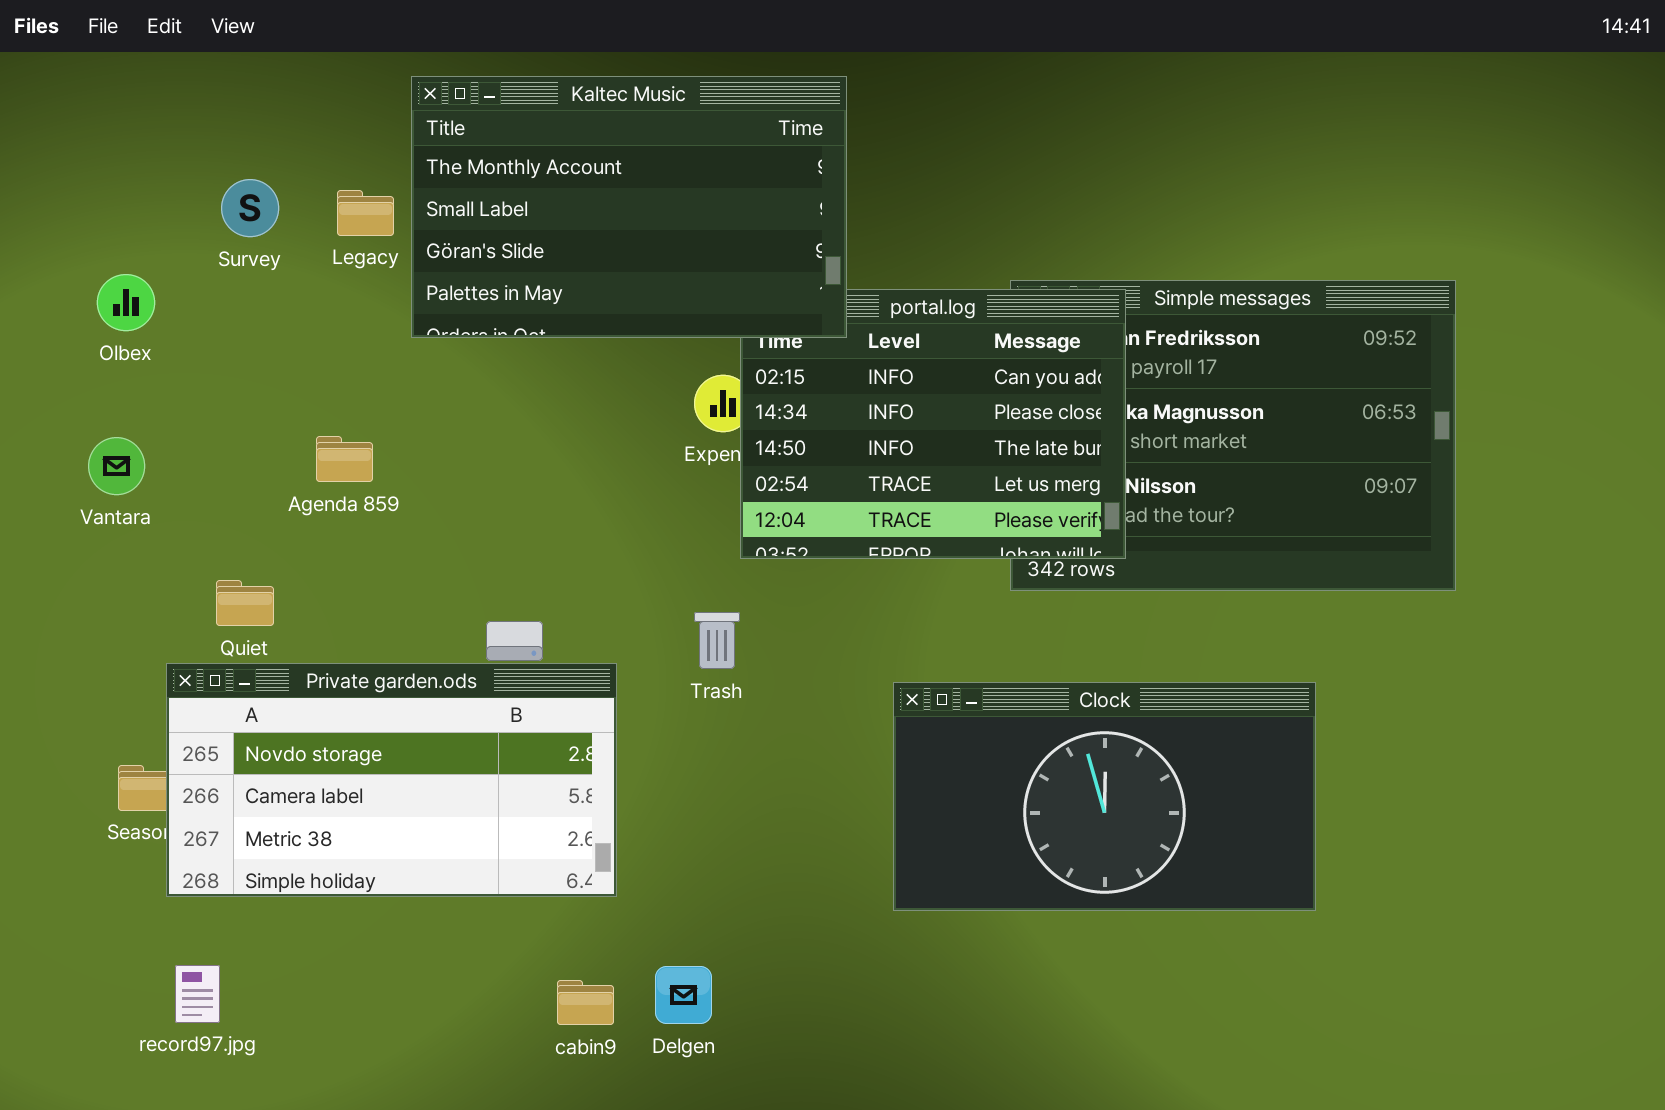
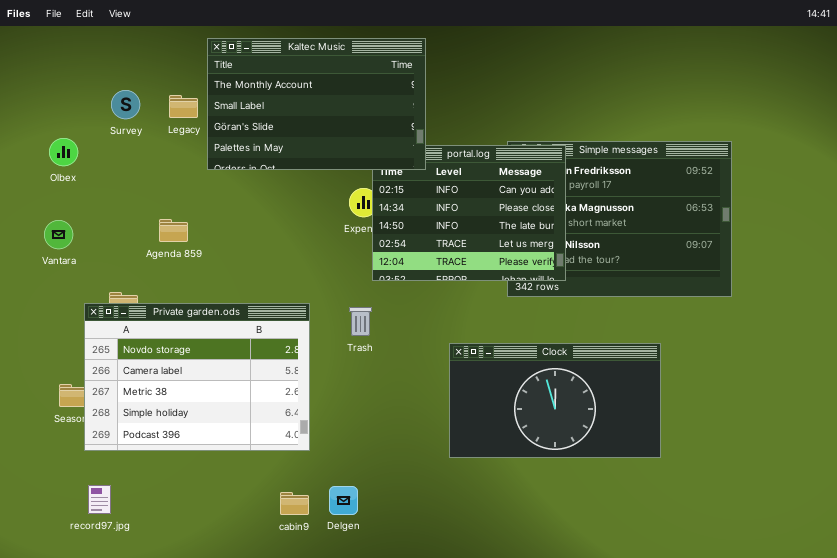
Private garden.ods: [166,663,617,897] -> [84,303,310,451], resized

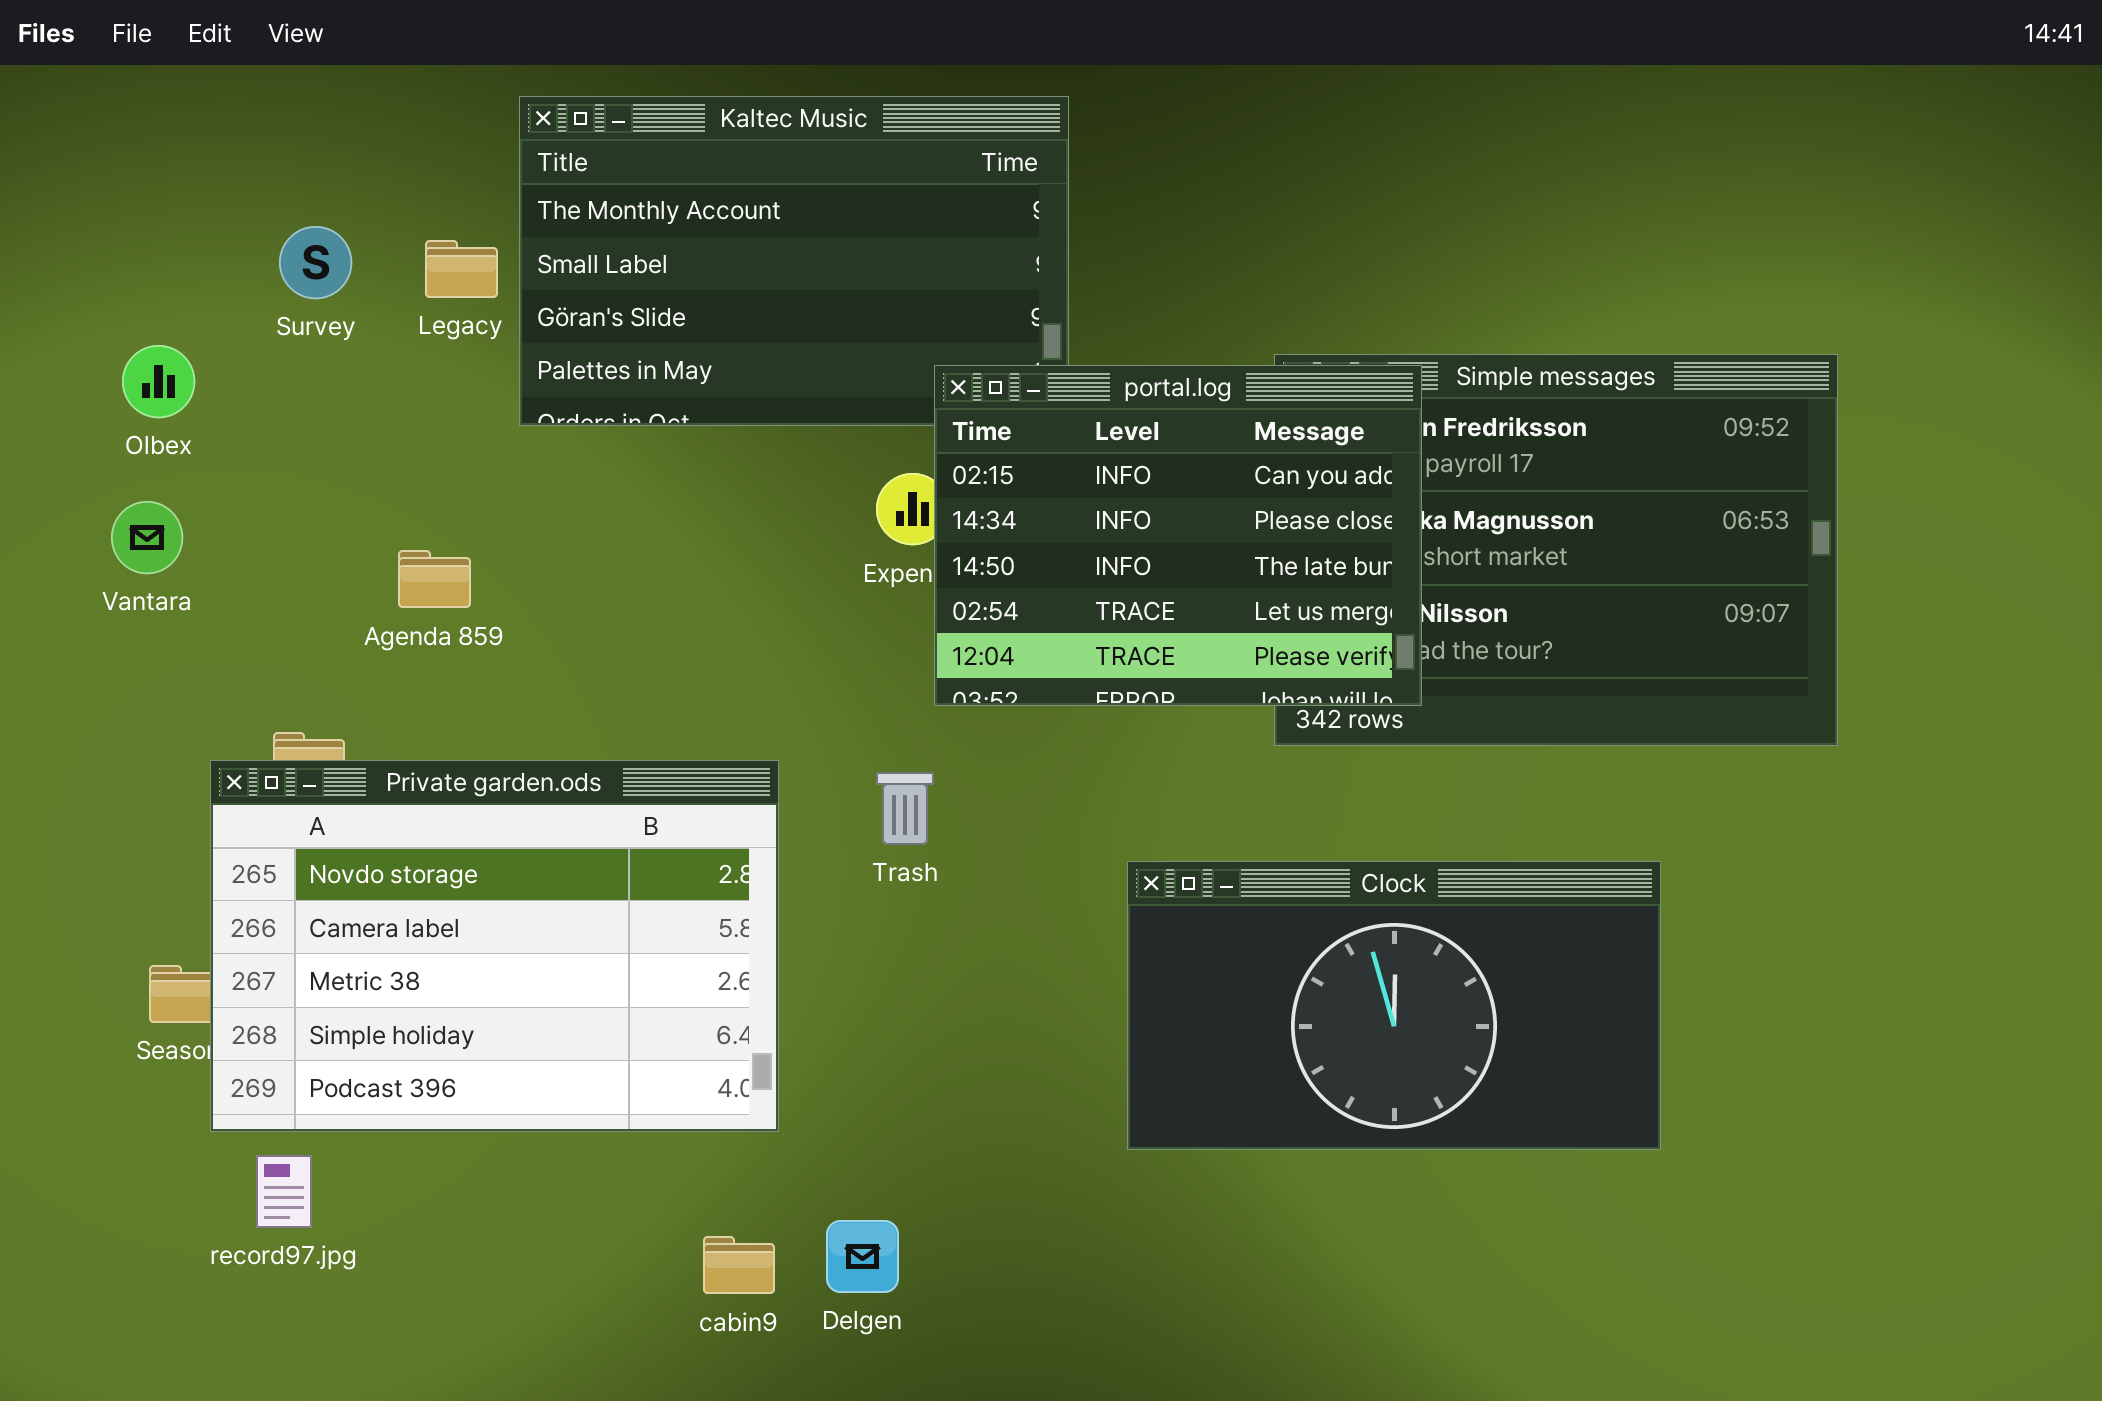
portal.log: [372,145,566,281] -> [934,365,1422,706], raised
Vantara: [44,220,73,249] -> [111,501,183,574], moved
record97.jpg: [88,485,111,514] -> [256,1155,312,1228], moved

